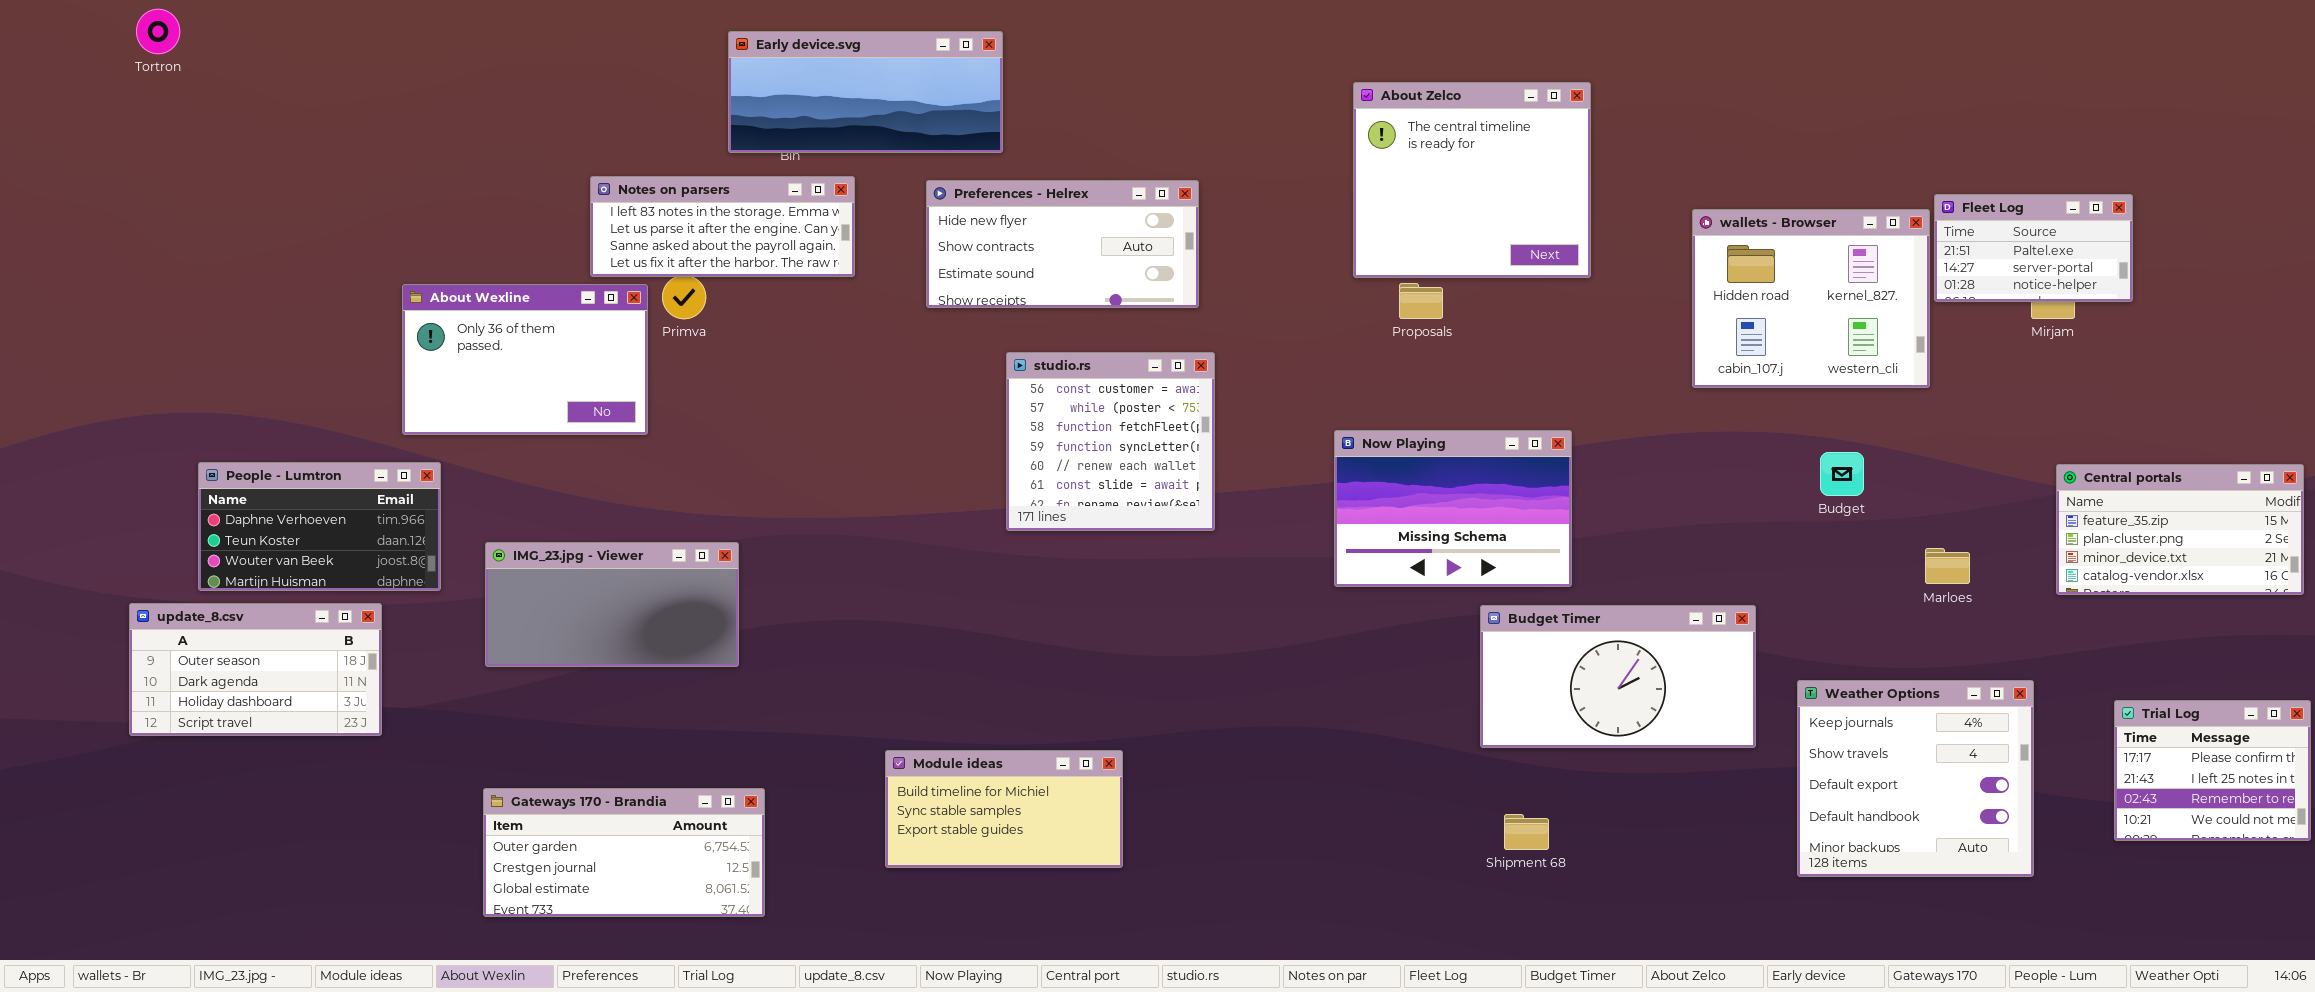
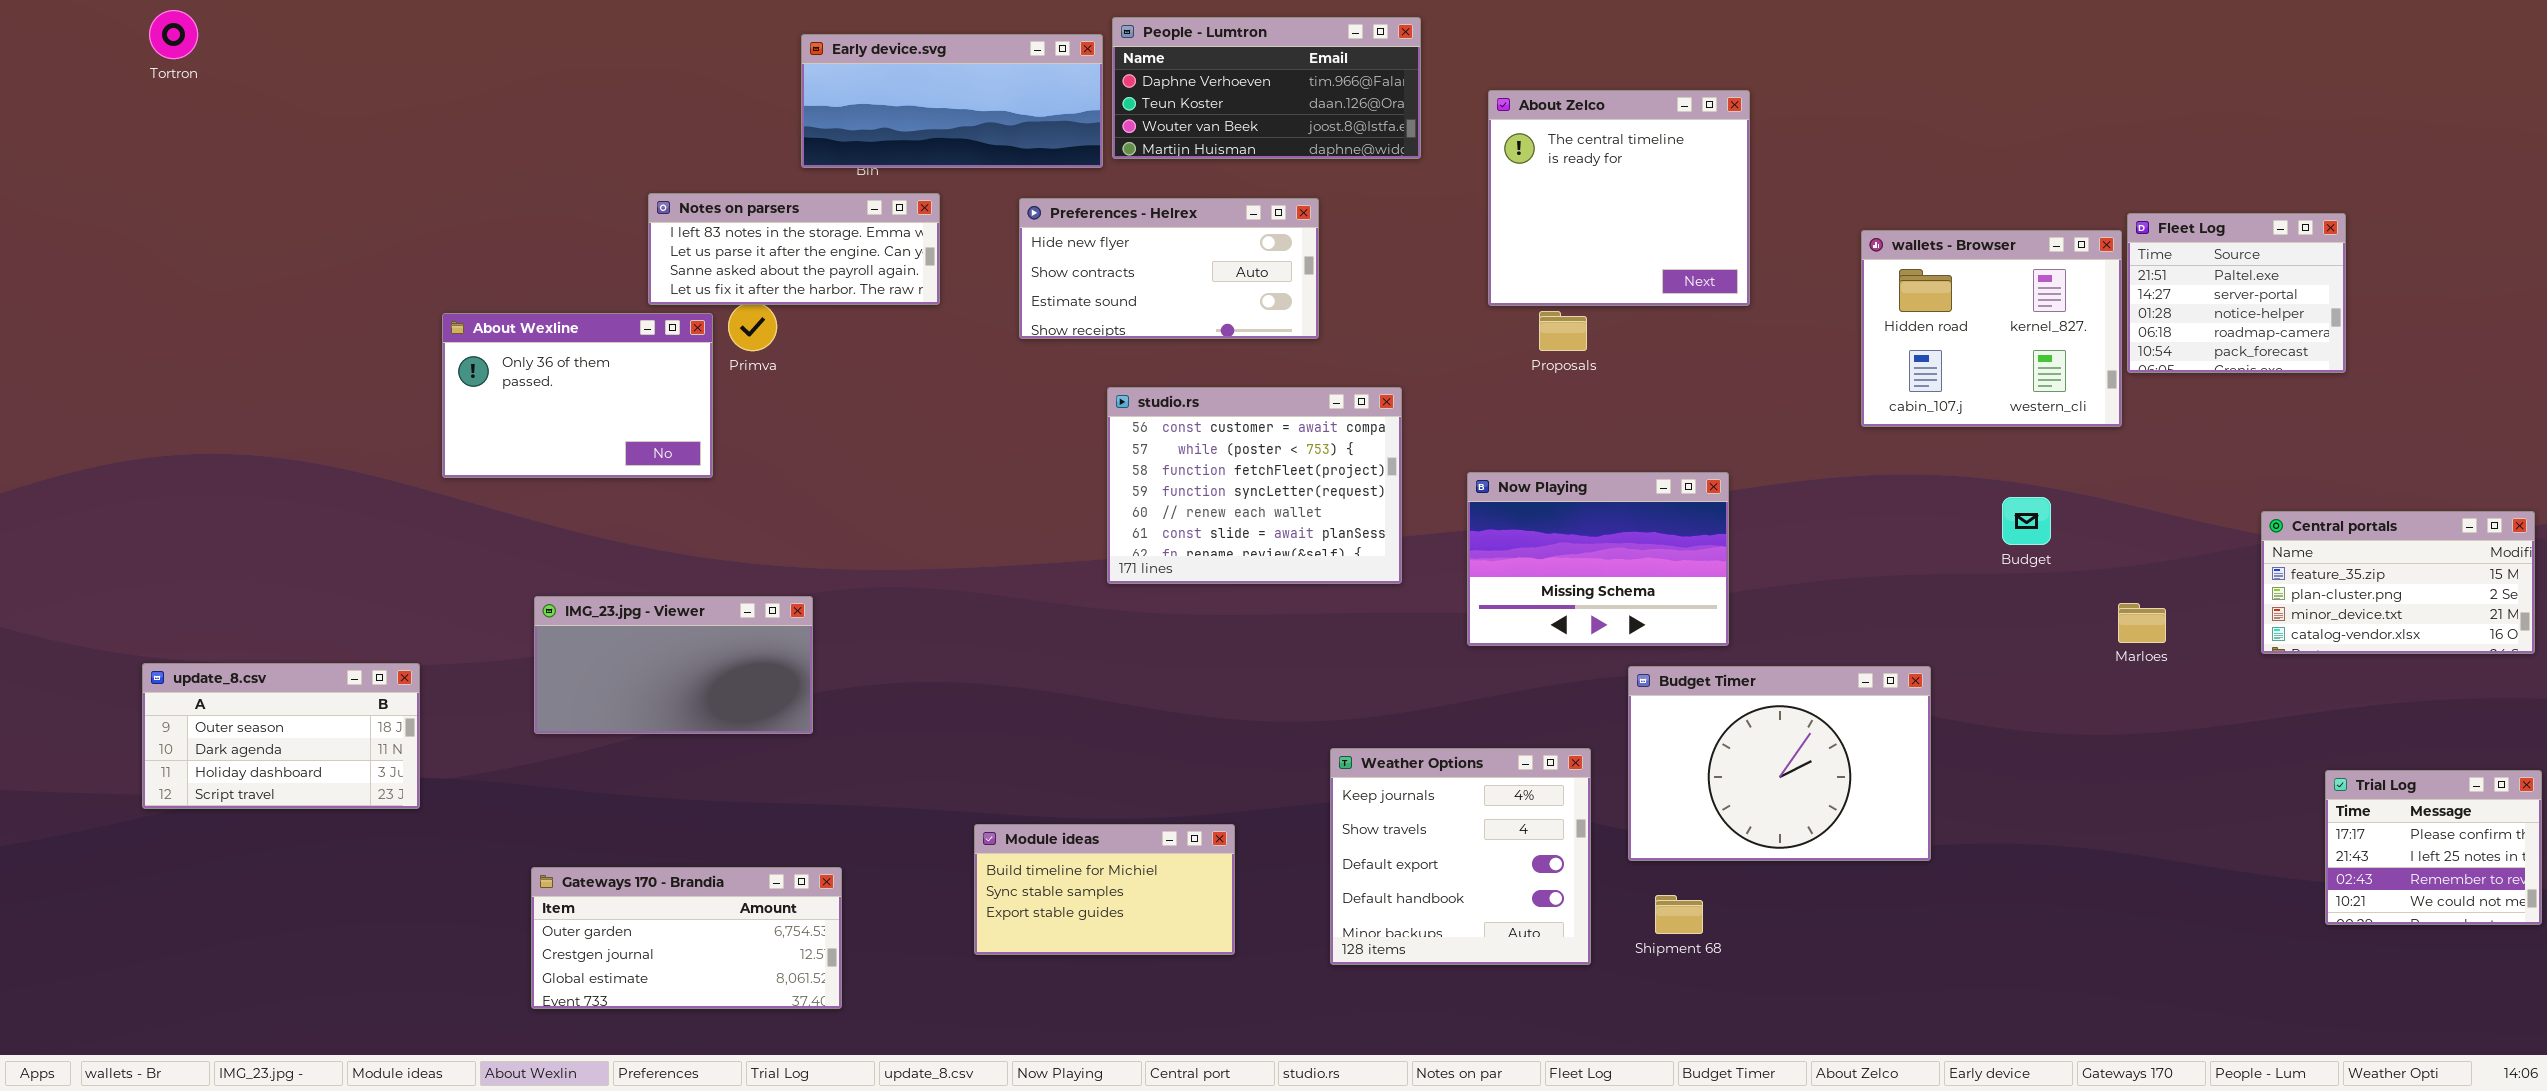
Fleet Log: [1934,194,2133,302] -> [2127,213,2346,373], resized
studio.rs: [1006,352,1215,531] -> [1107,387,1402,584], resized
People - Lumtron: [198,462,441,591] -> [1112,17,1421,159], moved, resized
Budget Timer: [1480,605,1756,748] -> [1628,666,1931,861], resized
Weather Options: [1797,680,2034,877] -> [1330,748,1591,965], moved

